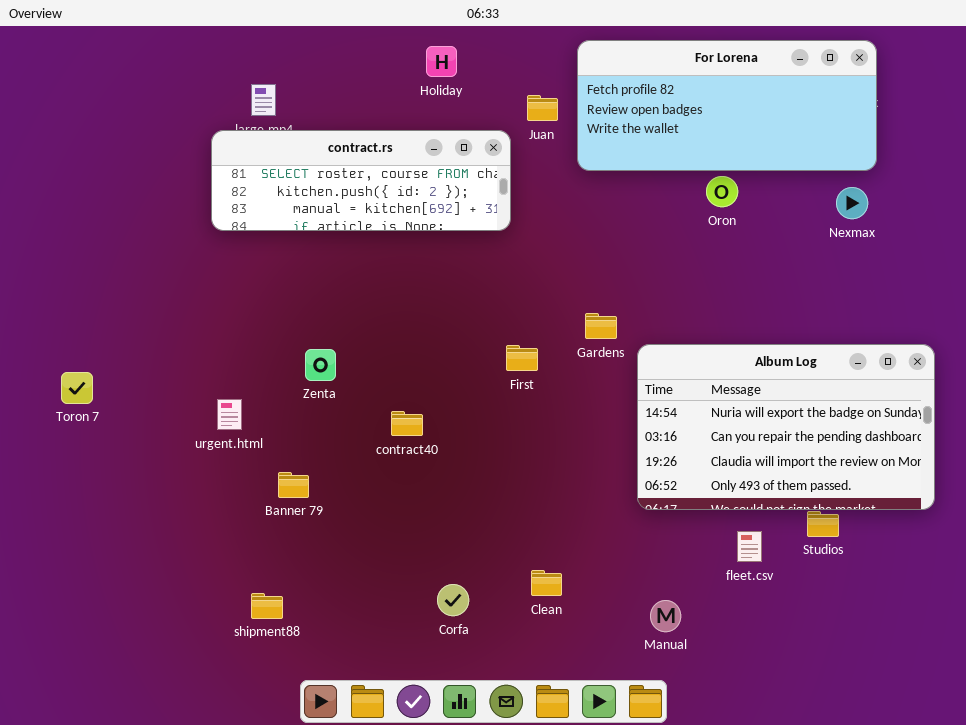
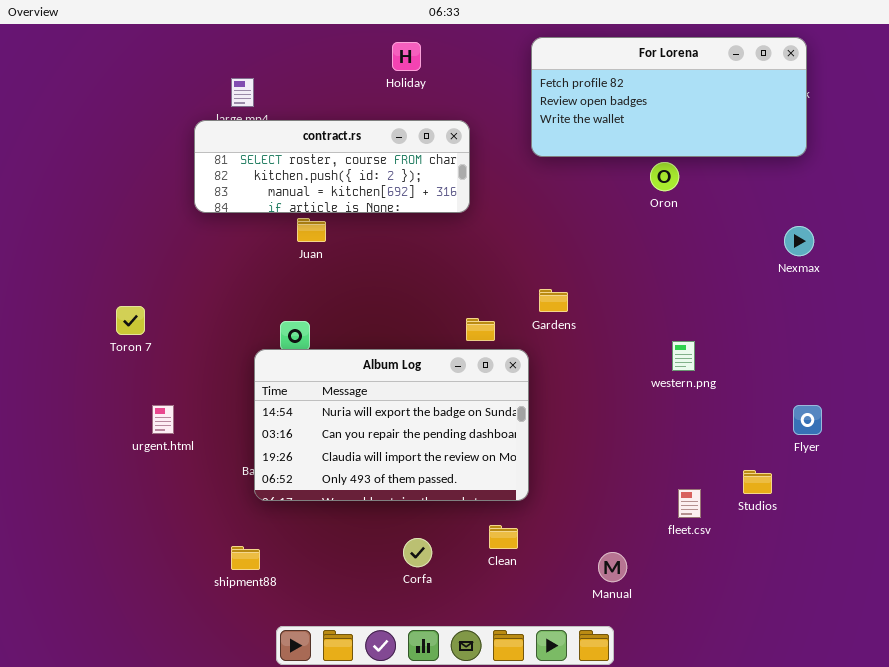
Juan: [527,95,558,121] -> [297,218,326,242], moved
Nexmax: [836,187,868,219] -> [784,226,814,256], moved
Album Log: [637,344,935,510] -> [254,349,529,501], moved
Toron 7: [61,372,93,404] -> [116,306,145,335], moved
urgent.html: [217,399,242,430] -> [152,405,174,434], moved

